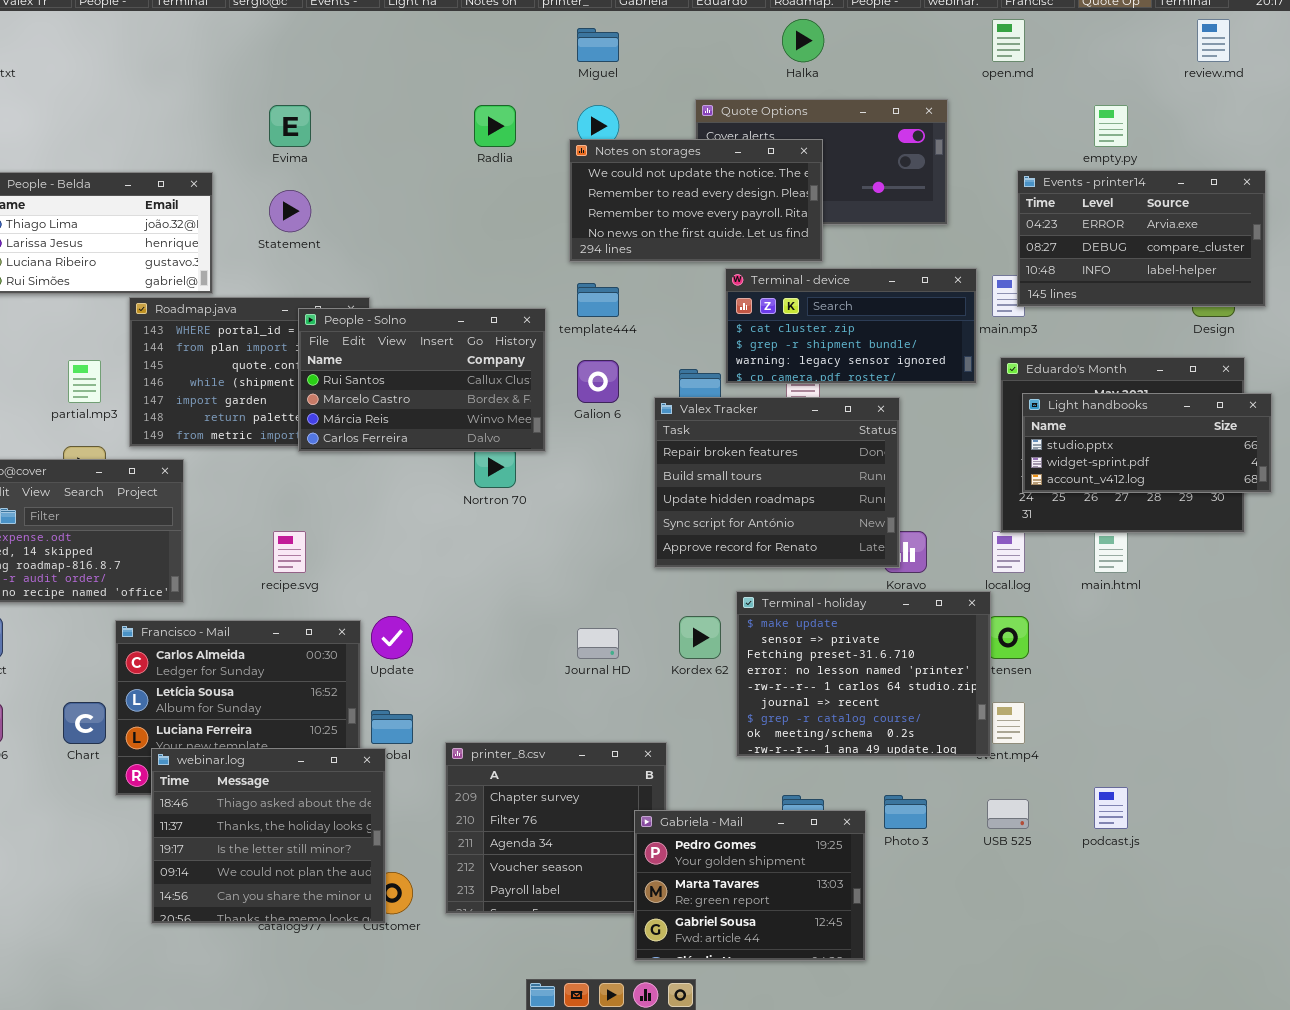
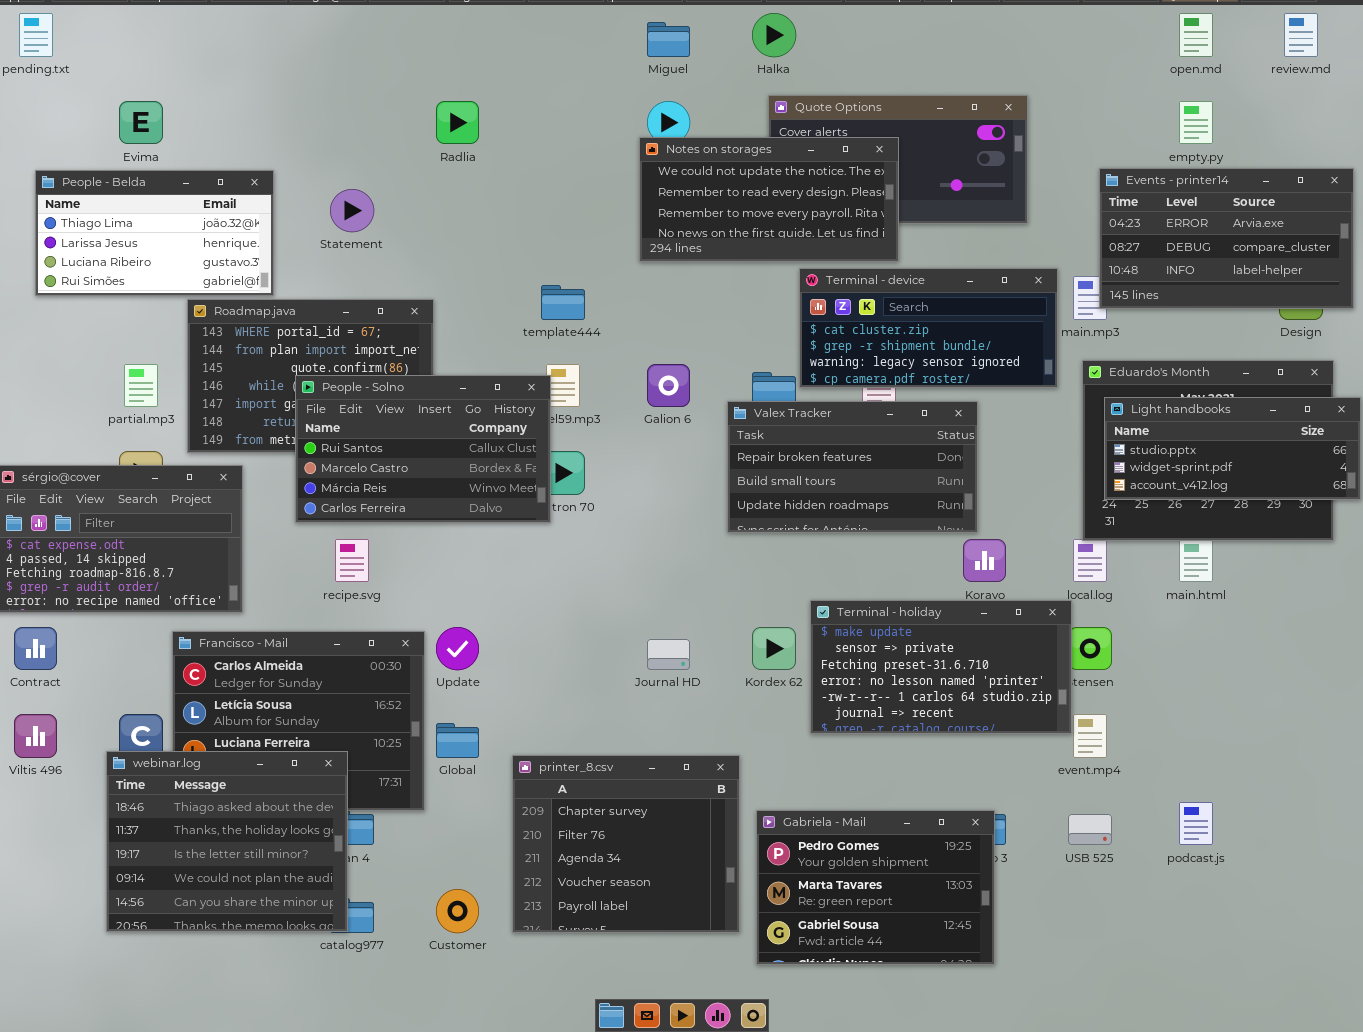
Halka: [782,19,824,62] -> [752,13,796,57], moved
open.md: [992,19,1025,62] -> [1179,13,1213,57], moved
Evima: [269,105,311,147] -> [119,101,163,144], moved
Radlia: [474,105,516,147] -> [436,101,479,144], moved
template444: [577,283,619,317] -> [541,285,585,320], moved
People - Solno: [298,308,546,452] -> [295,375,551,523], moved
Valex Tracker: [654,397,900,568] -> [727,401,978,533], resized
Terminal - holiday: [736,591,991,757] -> [810,600,1072,734], resized
webinar.log: [151,748,386,924] -> [106,751,348,932], moved
Gabriela - Mail: [634,810,866,961] -> [756,810,995,965], moved

